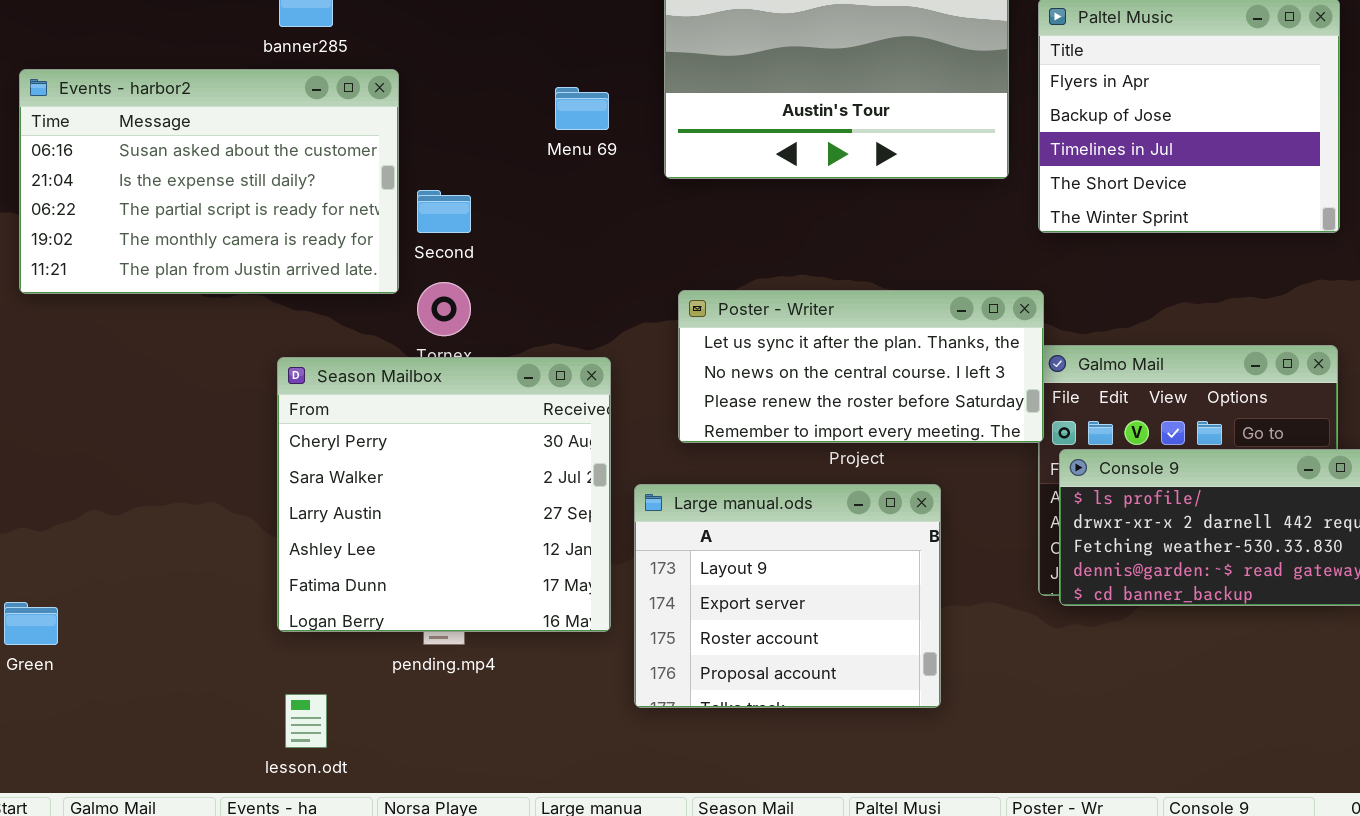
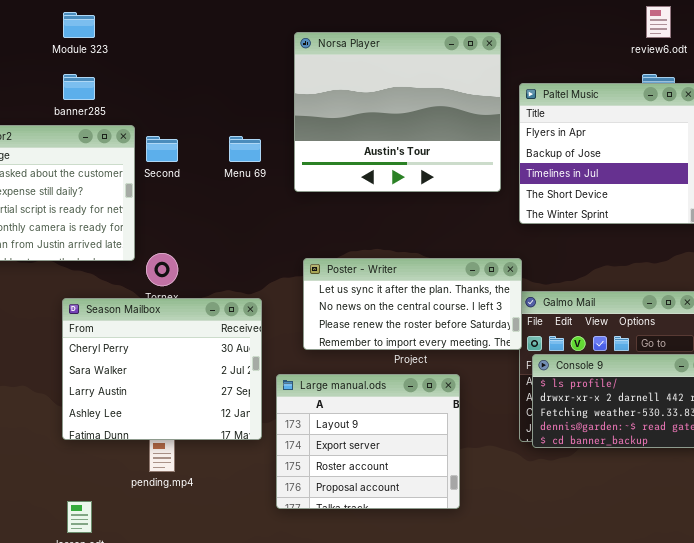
Second: [417,190,471,233] -> [146,136,178,162], moved
Season Mailbox: [277,357,611,632] -> [62,298,262,440], resized

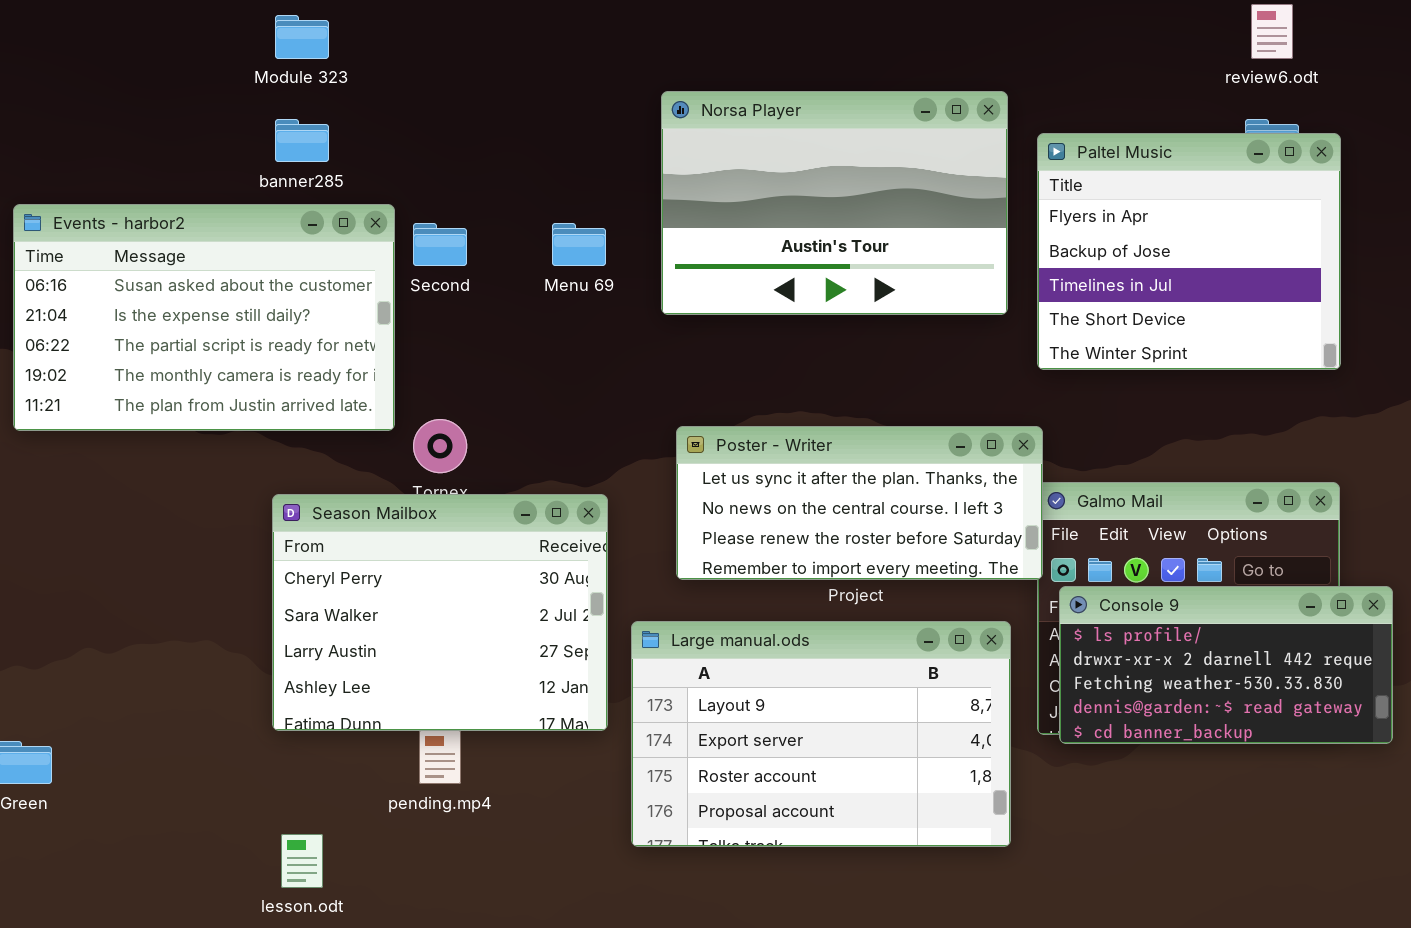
Norsa Player: [294,32,501,192] -> [661,91,1008,315], resized
Large manual.ods: [276,374,460,509] -> [631,621,1011,847], resized

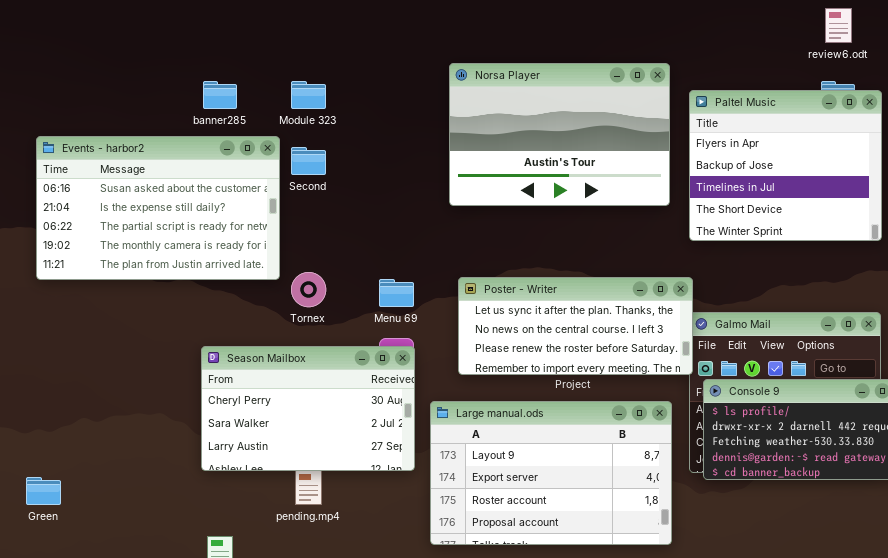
Module 323: [275,15,329,59] -> [291,81,326,109], moved
Menu 69: [552,223,606,266] -> [379,279,414,307], moved
Season Mailbox: [272,494,608,731] -> [201,346,415,471], resized

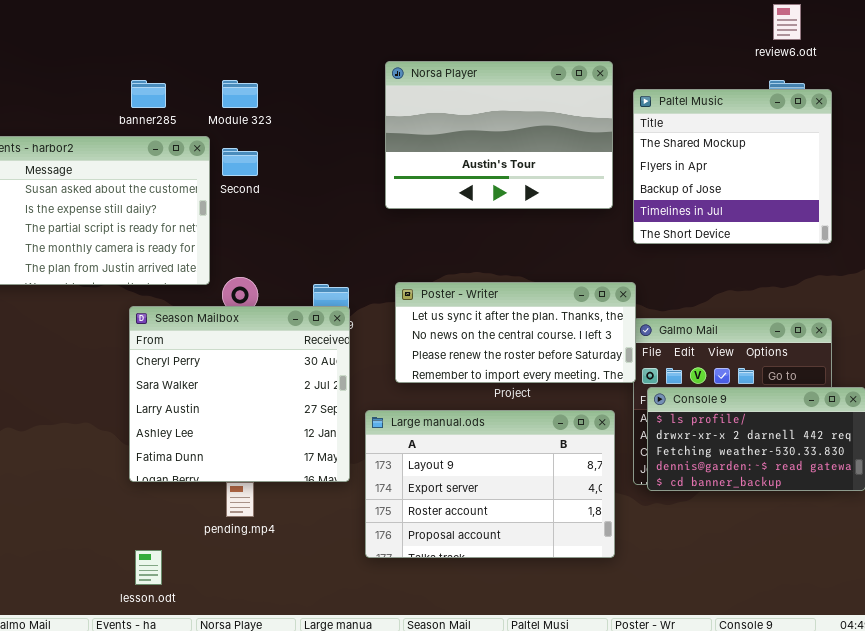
Paltel Music: [689,90,882,241] -> [633,89,832,244], scrolled up 1 row
Season Mailbox: [201,346,415,471] -> [129,306,350,482], resized

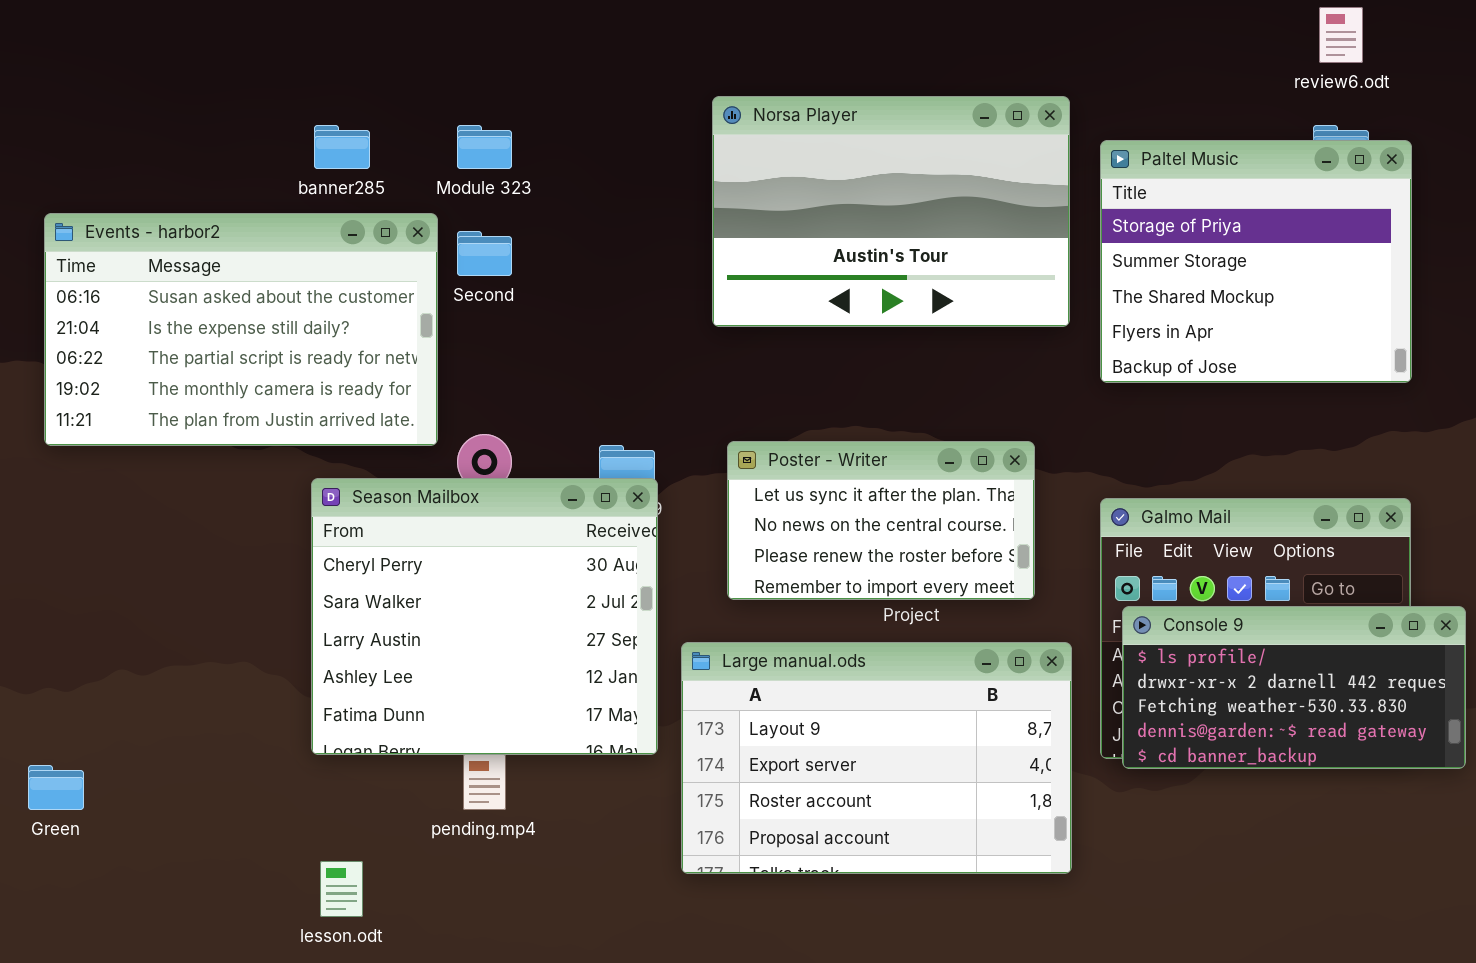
Paltel Music: [633,89,832,244] -> [1100,140,1412,383], scrolled up 2 rows
Poster - Writer: [395,282,636,383] -> [727,441,1035,600], resized

